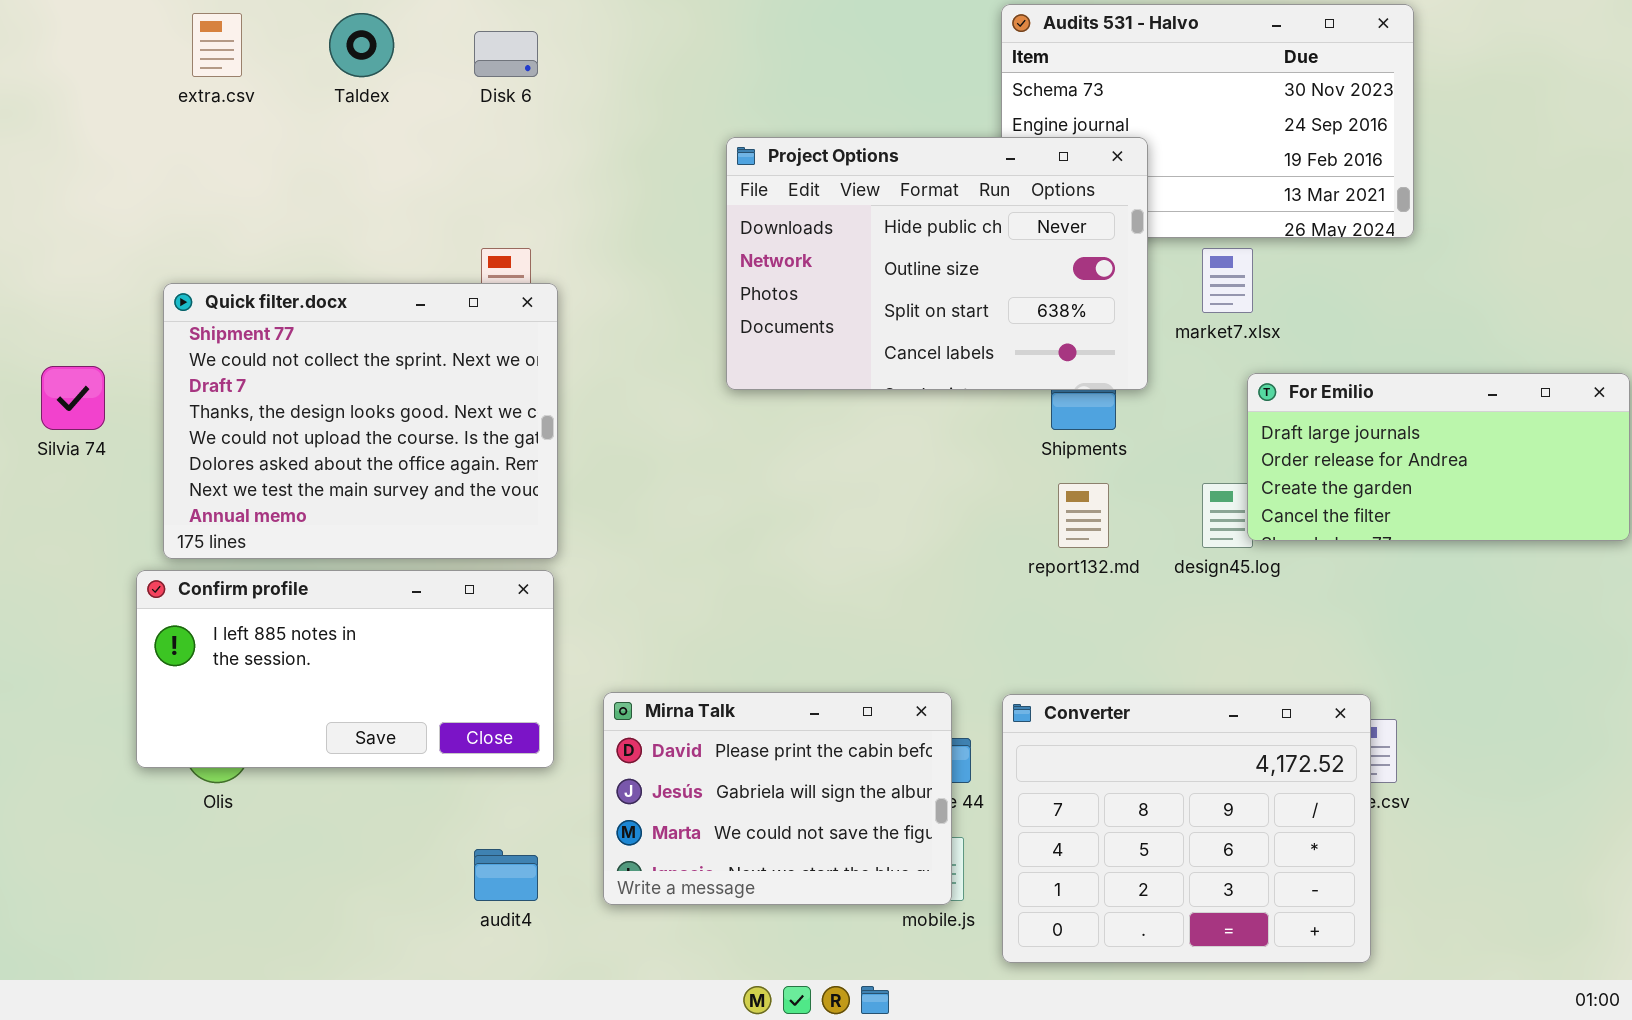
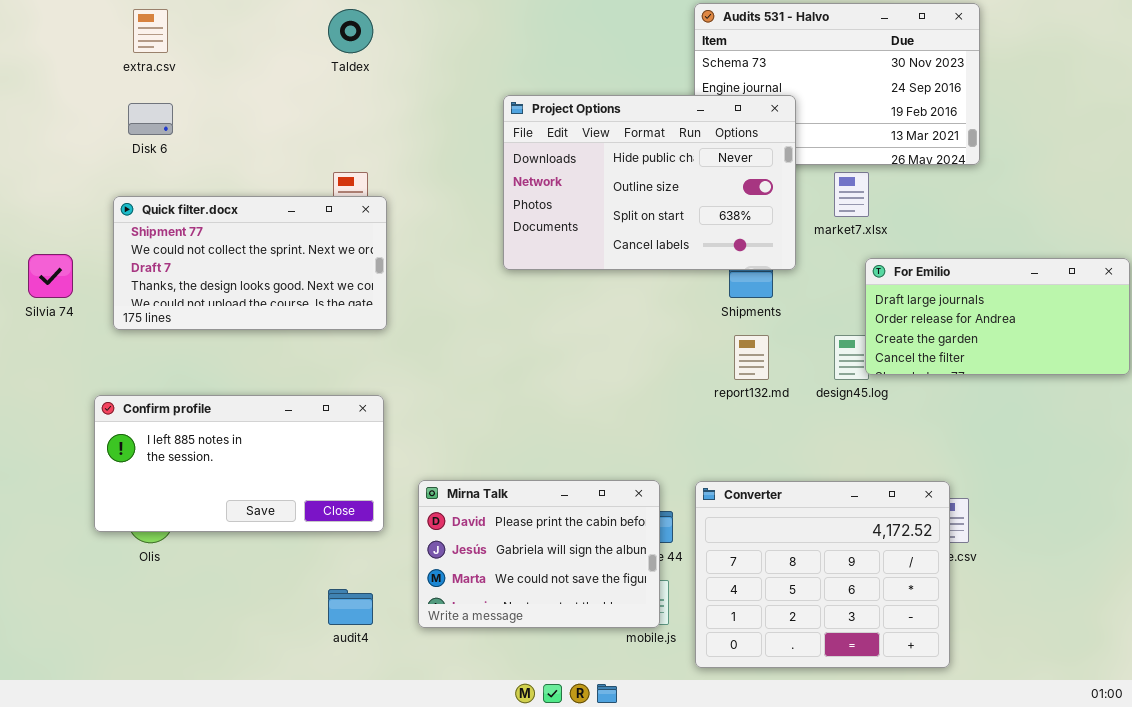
Taldex: [329,13,394,77] -> [328,9,373,53], moved
Disk 6: [474,31,538,77] -> [128,103,173,135], moved
Quick filter.docx: [163,283,558,559] -> [113,196,387,330], resized

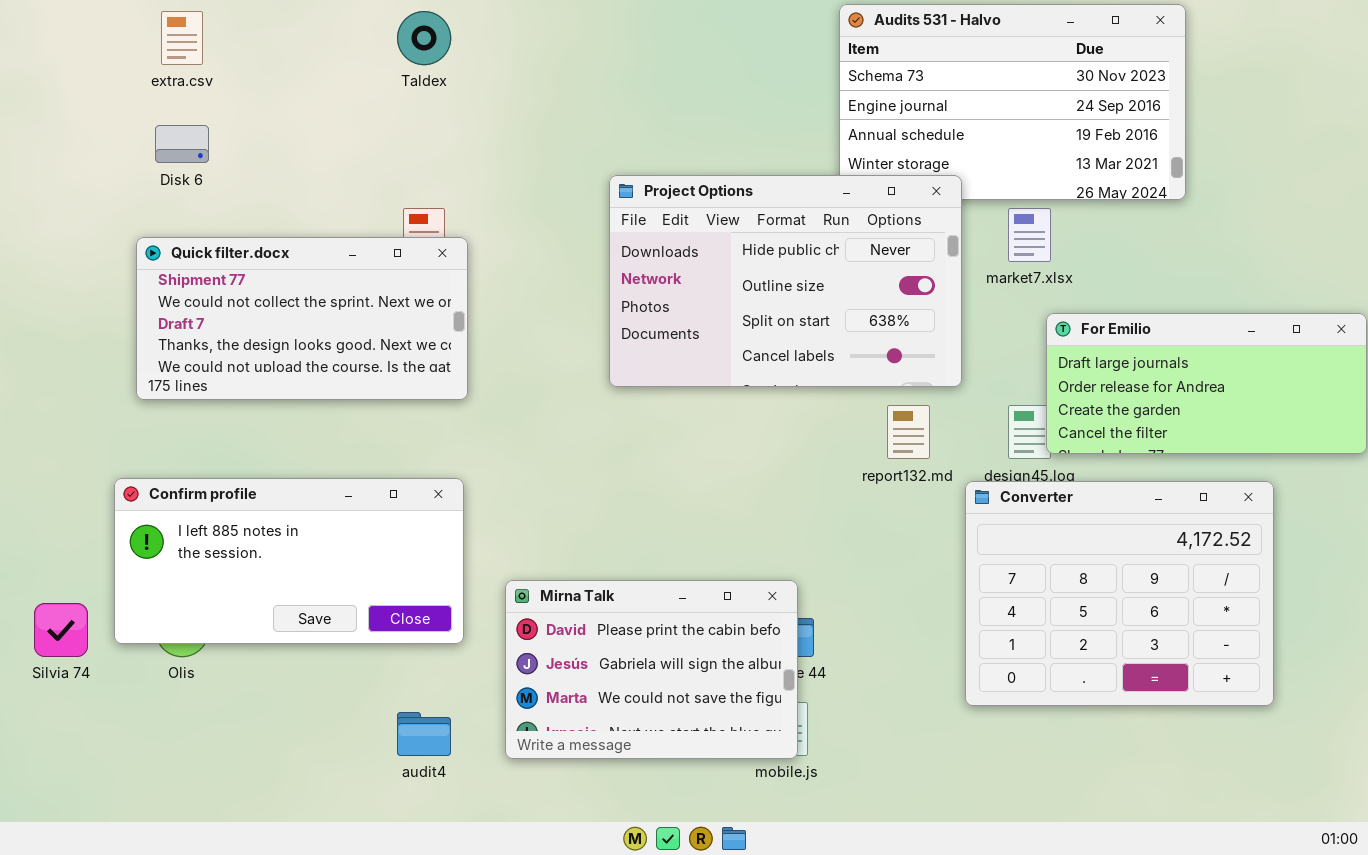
Project Options: [503,95,796,270] -> [609,175,962,387], moved
Silvia 74: [28,254,73,298] -> [34,603,88,657], moved
Converter: [695,481,950,668] -> [965,481,1274,706], moved

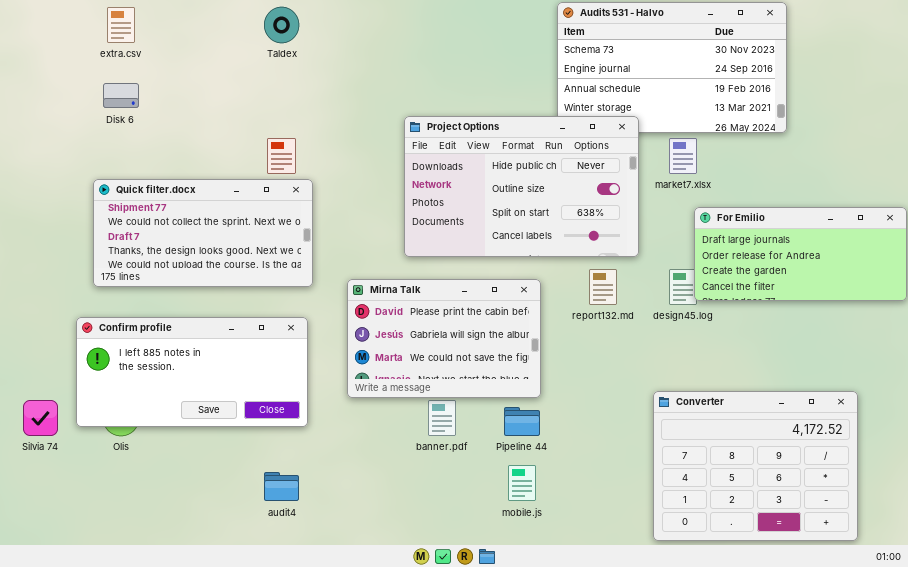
Quick filter.docx: [136,237,468,400] -> [93,179,313,287], moved
Converter: [965,481,1274,706] -> [653,391,858,541], moved
Mirna Talk: [505,580,798,759] -> [347,279,541,398], moved

